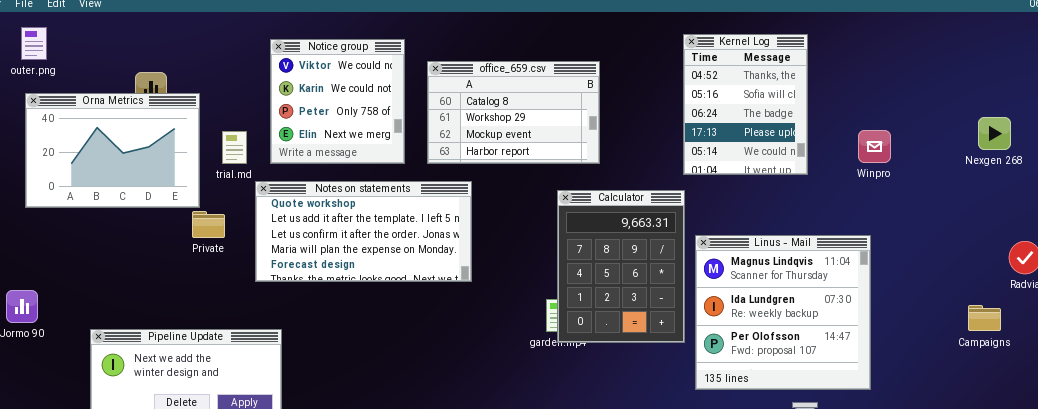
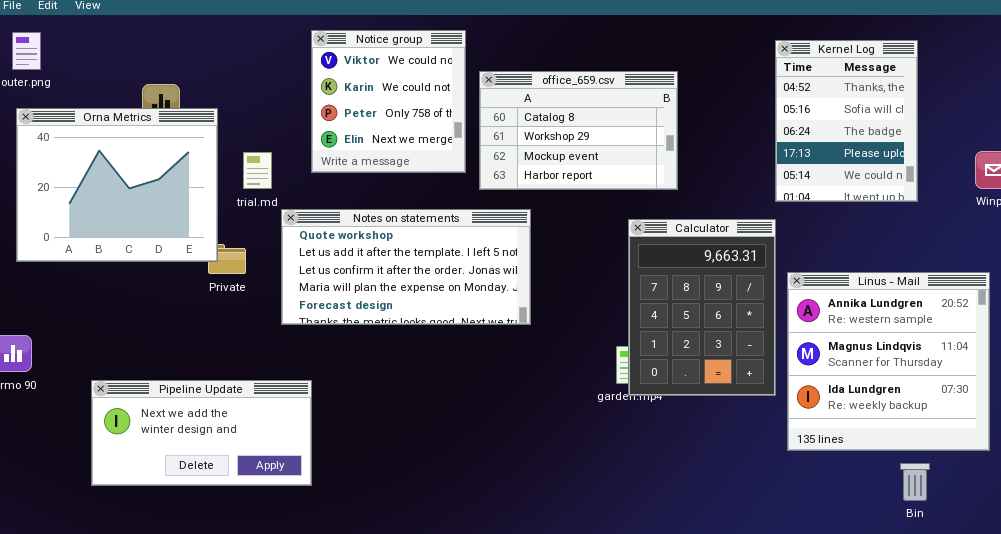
Notice group: [270,39,405,164] -> [311,30,466,173], moved
Orna Metrics: [25,93,200,208] -> [16,108,218,262], resized
Linus - Mail: [695,235,871,390] -> [787,272,990,451], scrolled up 1 row

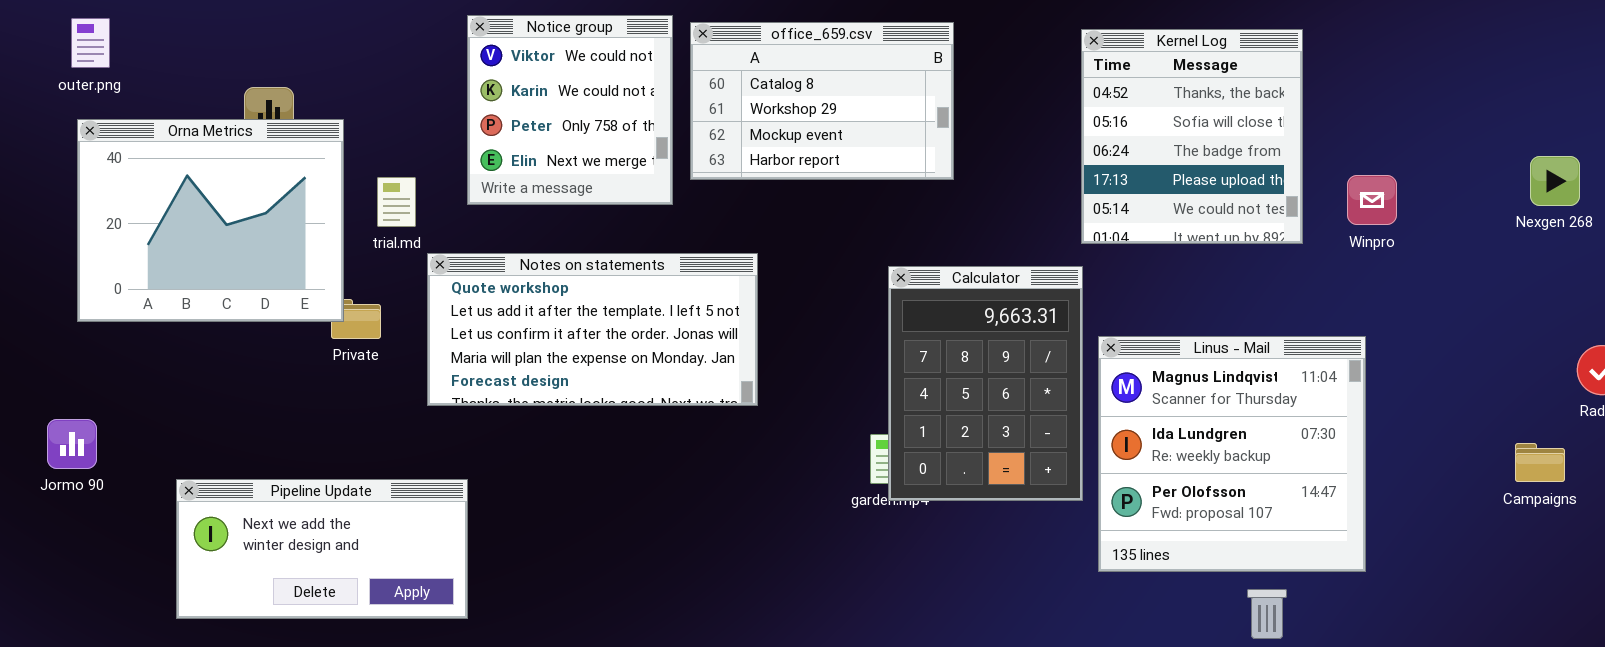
Kernel Log: [775,40,918,202] -> [1081,29,1303,244], resized
office_659.csv: [479,71,678,190] -> [690,22,954,180], moved
Linus - Mail: [787,272,990,451] -> [1098,336,1366,572], scrolled down 1 row

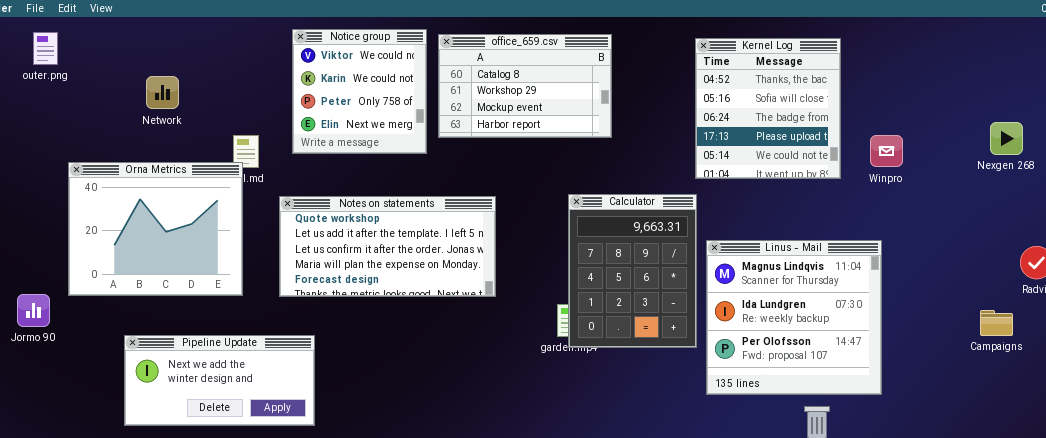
Orna Metrics: [77,119,344,322] -> [68,162,243,296], moved
Notes on statements: [427,253,758,406] -> [279,196,496,297], moved
Pipeline Update: [176,479,468,619] -> [124,335,315,426], moved

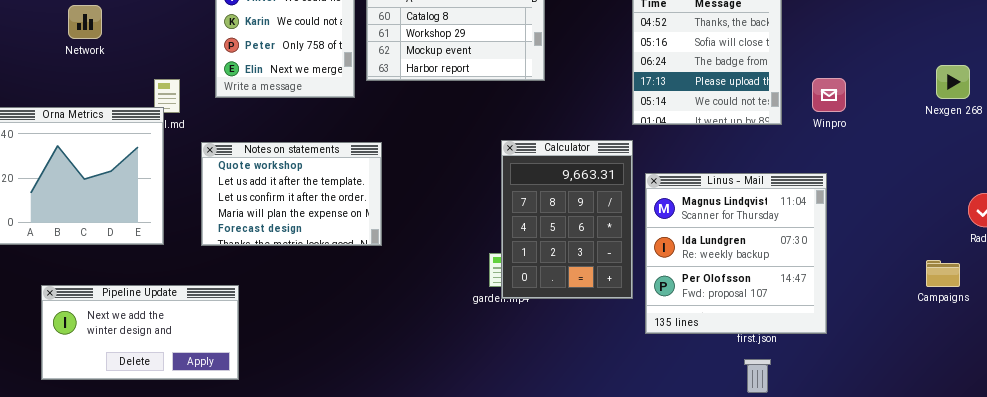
Network: [146,76,179,109] -> [68,5,102,39], moved
Notes on statements: [279,196,496,297] -> [201,142,382,246], resized
Linus - Mail: [706,240,882,395] -> [645,173,827,334], moved

